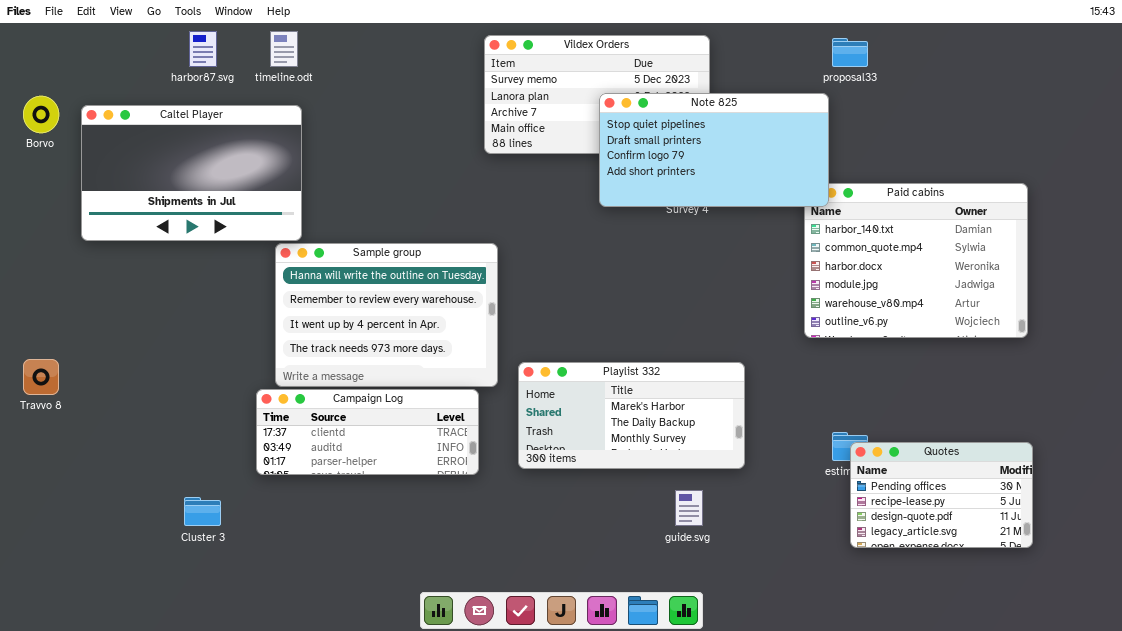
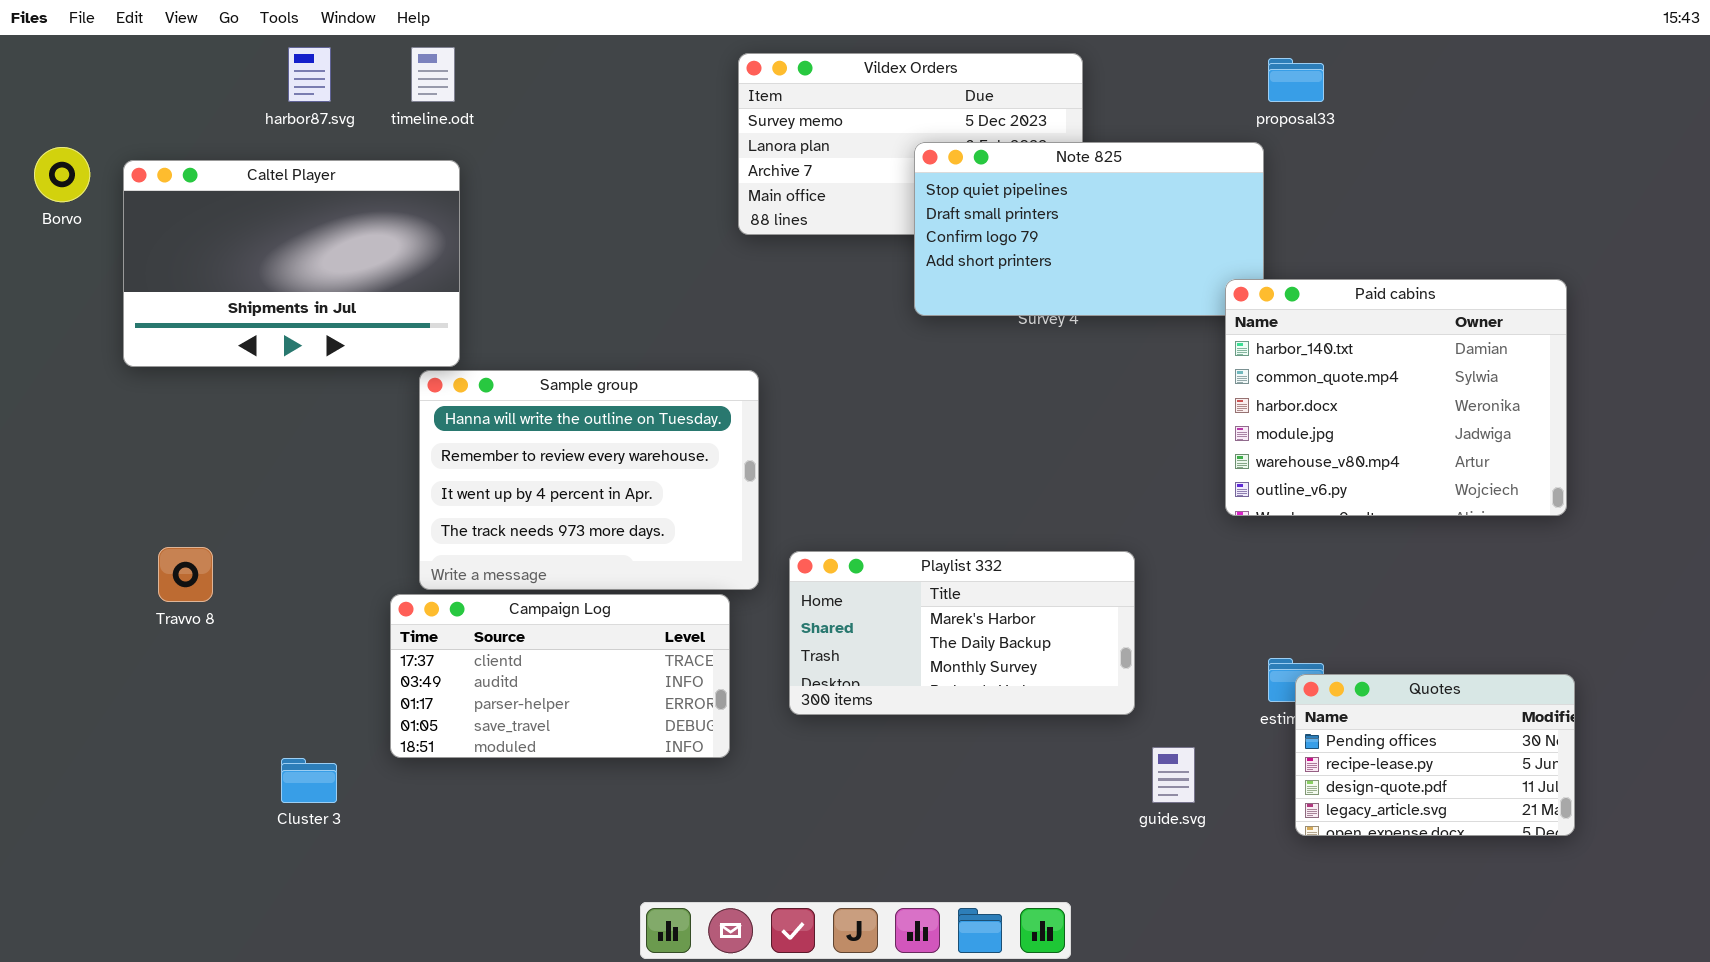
Paid cabins: [804,183,1028,338] -> [1225,279,1567,516], raised
Travvo 8: [23,359,59,395] -> [158,547,213,602], moved
Campaign Log: [256,389,479,475] -> [390,594,730,758], resized
guide.svg: [675,490,703,526] -> [1152,747,1195,803], moved

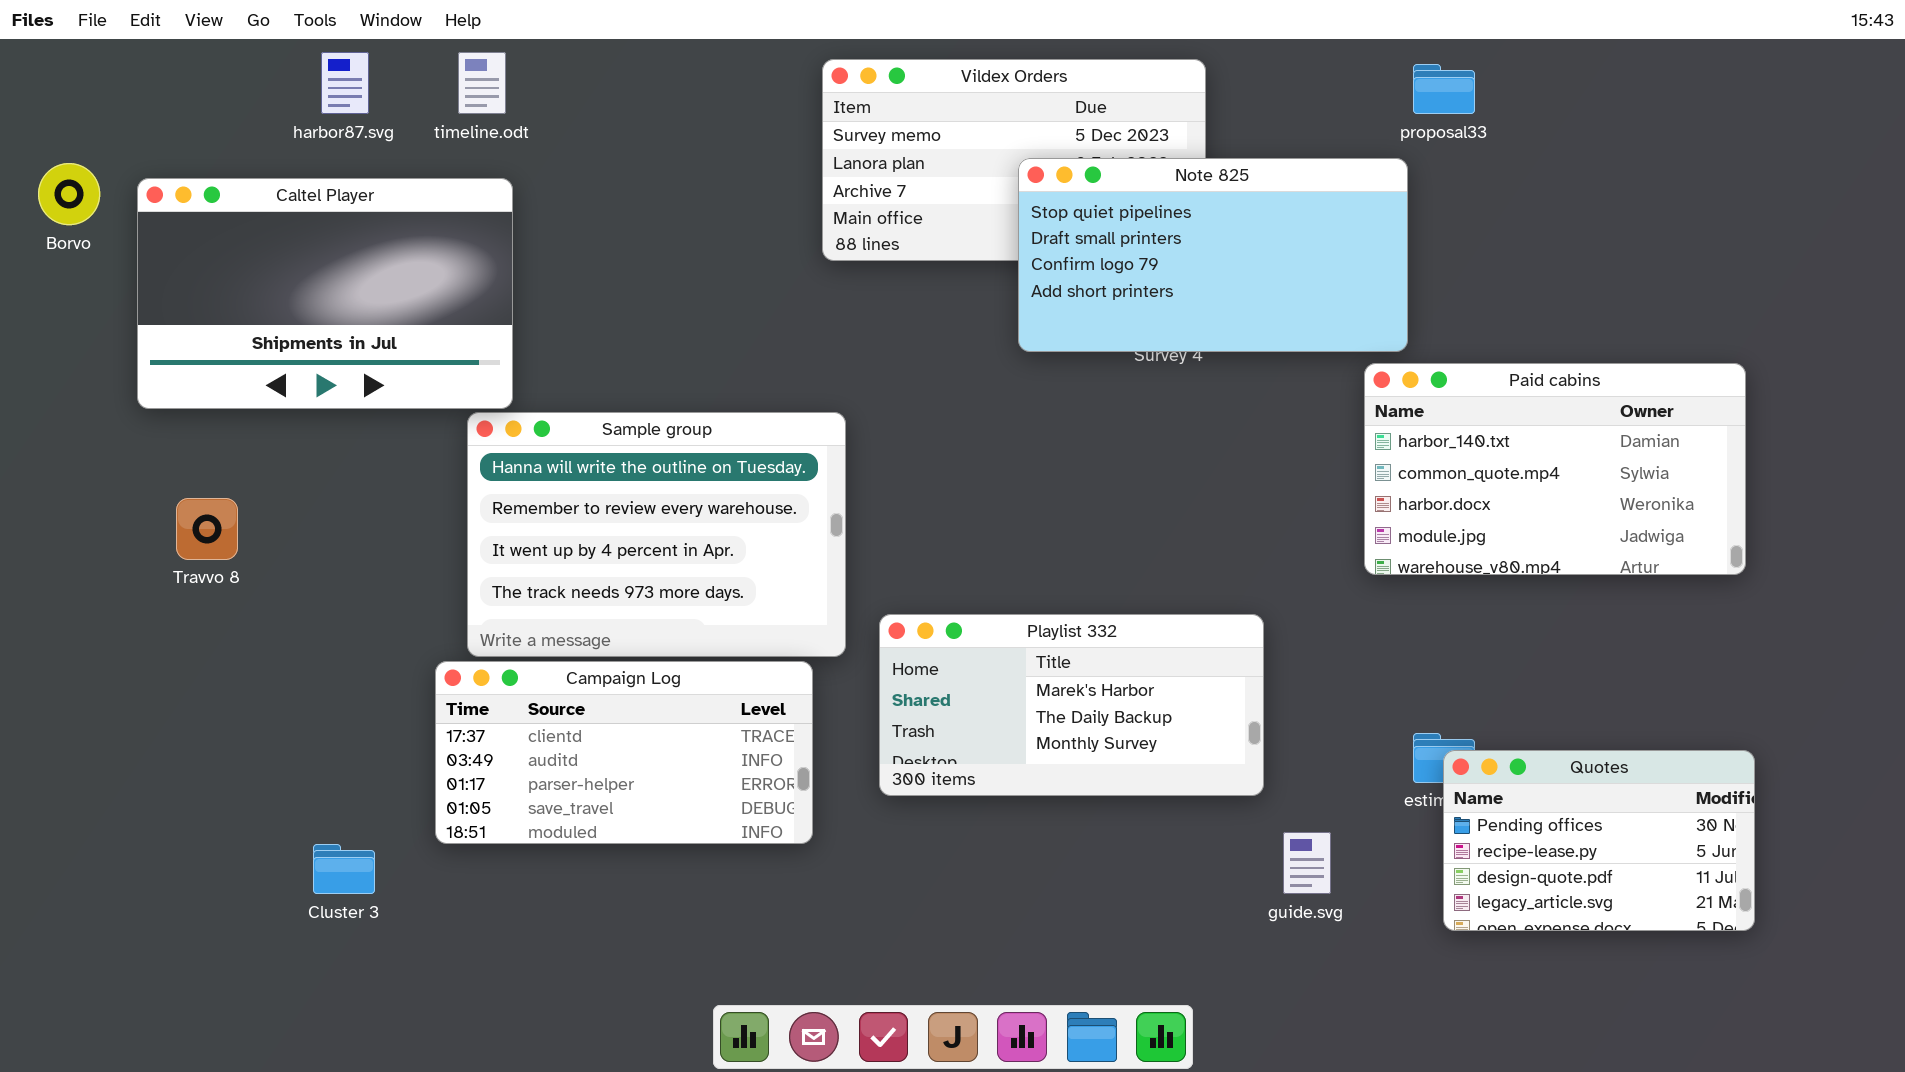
Paid cabins: [1225,279,1567,516] -> [1364,363,1746,575], resized
Travvo 8: [158,547,213,602] -> [176,498,238,560], moved

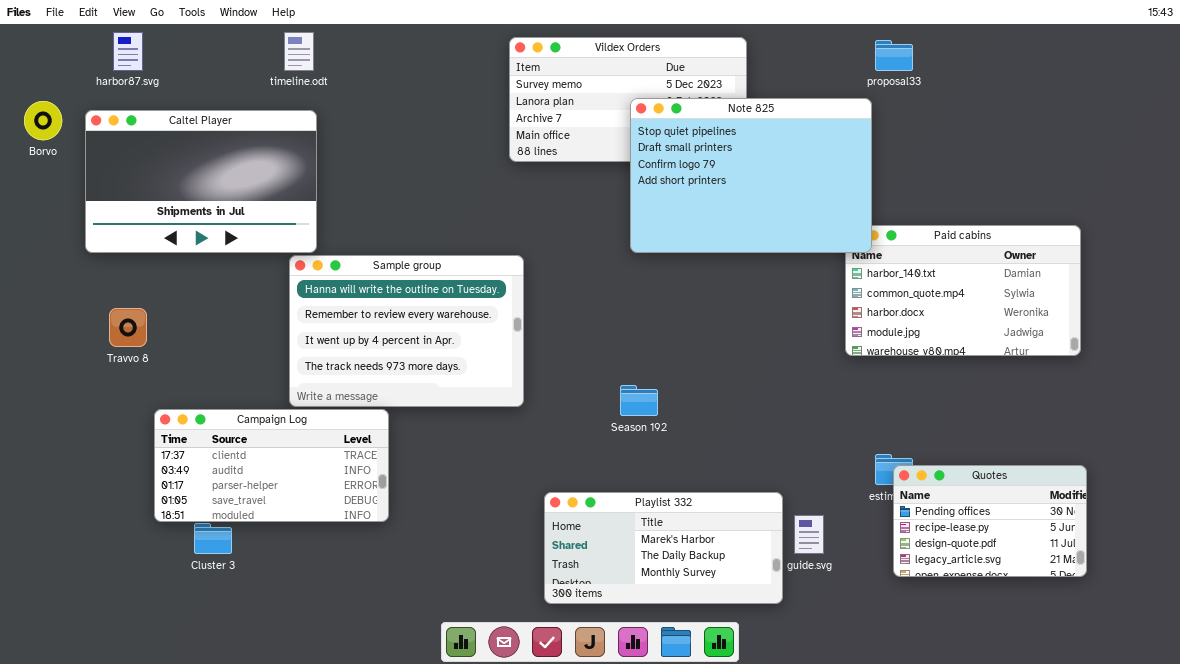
harbor87.svg: [321,52,369,114] -> [113,32,143,71], moved
Note 825: [1018,158,1408,352] -> [630,98,872,253], resized
Playlist 332: [879,614,1264,796] -> [544,492,783,604], moved
Campaign Log: [435,661,813,844] -> [154,409,389,522], moved

